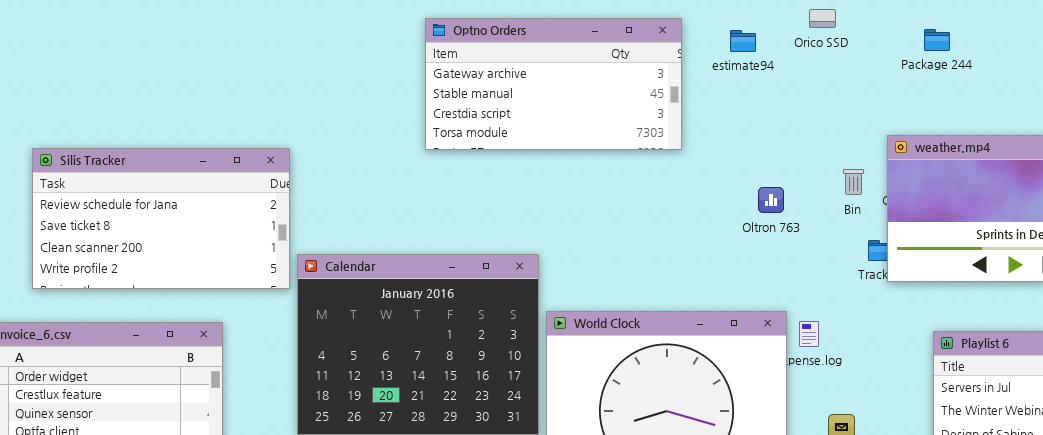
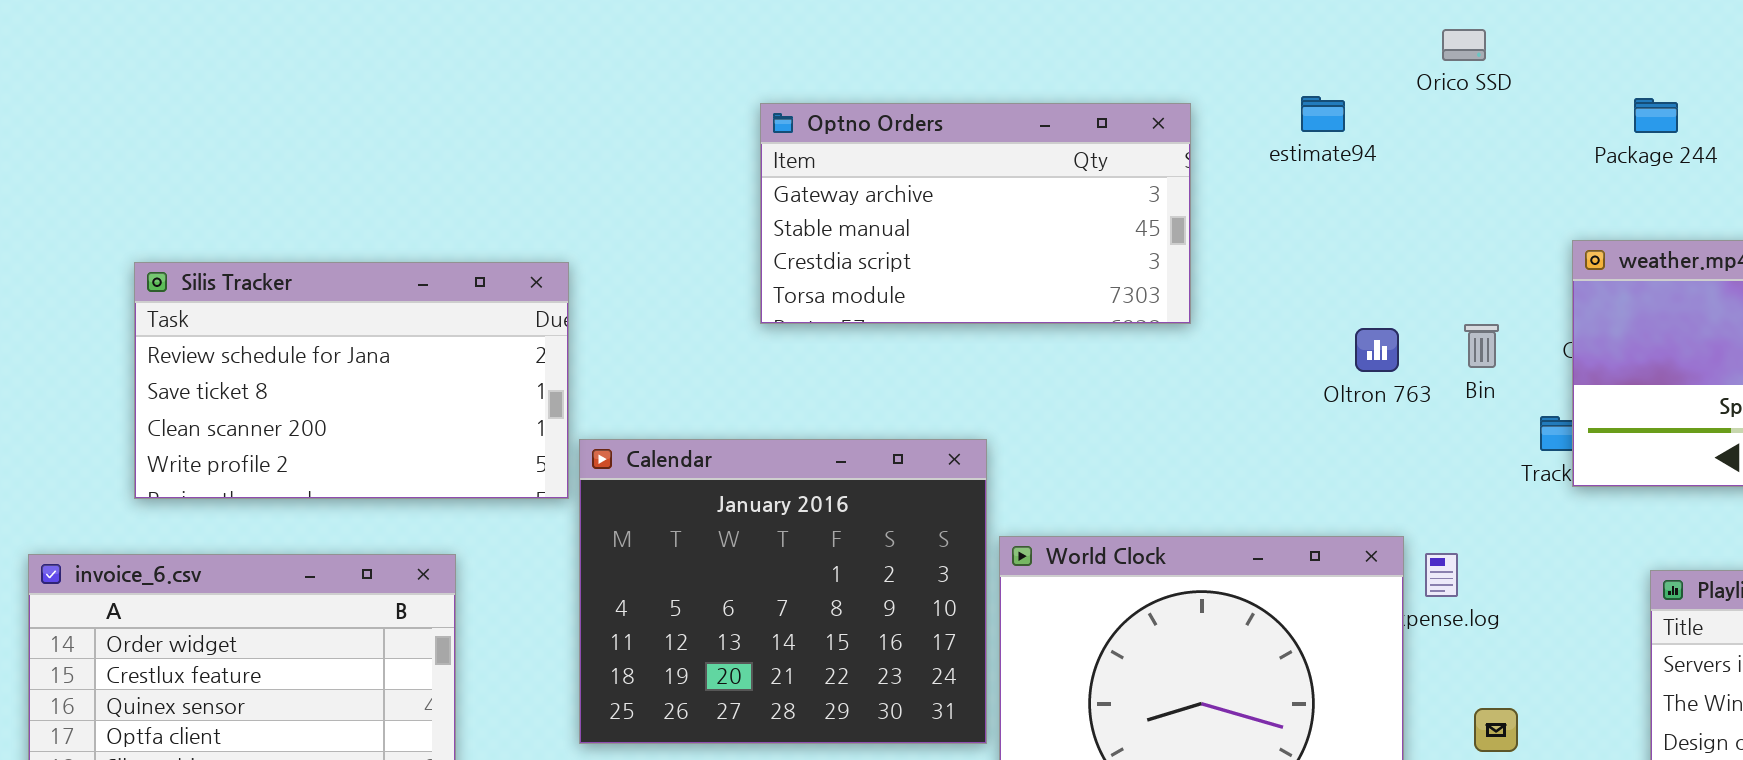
Optno Orders: [425,18,682,150] -> [760,103,1191,324], moved
Package 244: [924,29,950,51] -> [1634,98,1678,133], moved
estimate94: [730,30,756,52] -> [1301,96,1345,132], moved
Bin: [843,169,864,195] -> [1464,324,1499,368], moved

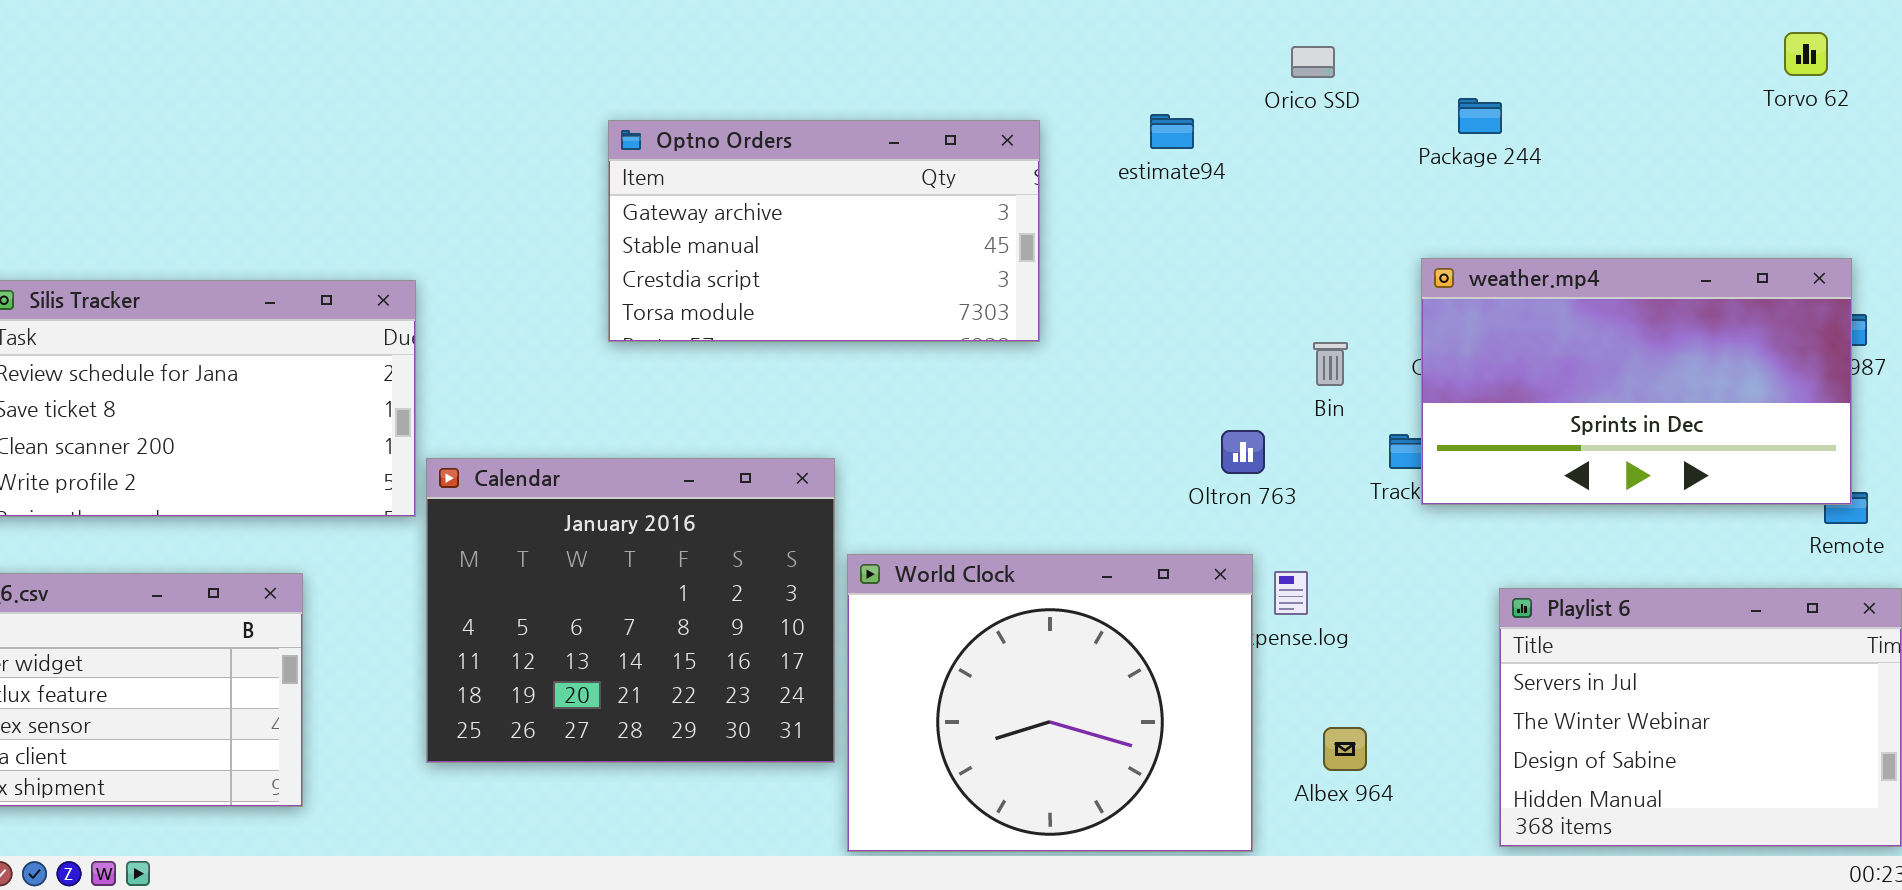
Package 244: [1634,98,1678,133] -> [1458,98,1502,134], moved
Oltron 763: [1355,328,1399,372] -> [1221,430,1265,474], moved

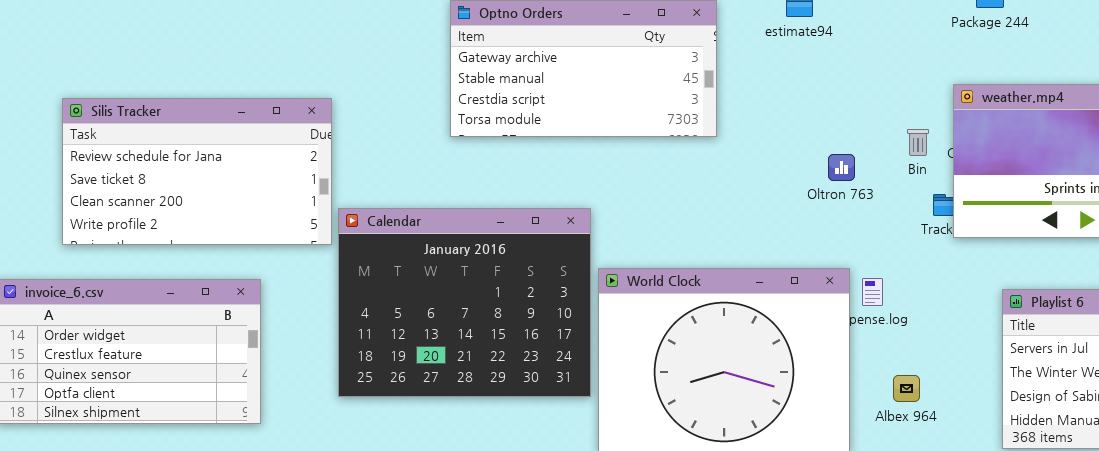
Bin: [1313,342,1348,386] -> [907,129,929,156], moved
Oltron 763: [1221,430,1265,474] -> [828,154,855,181], moved

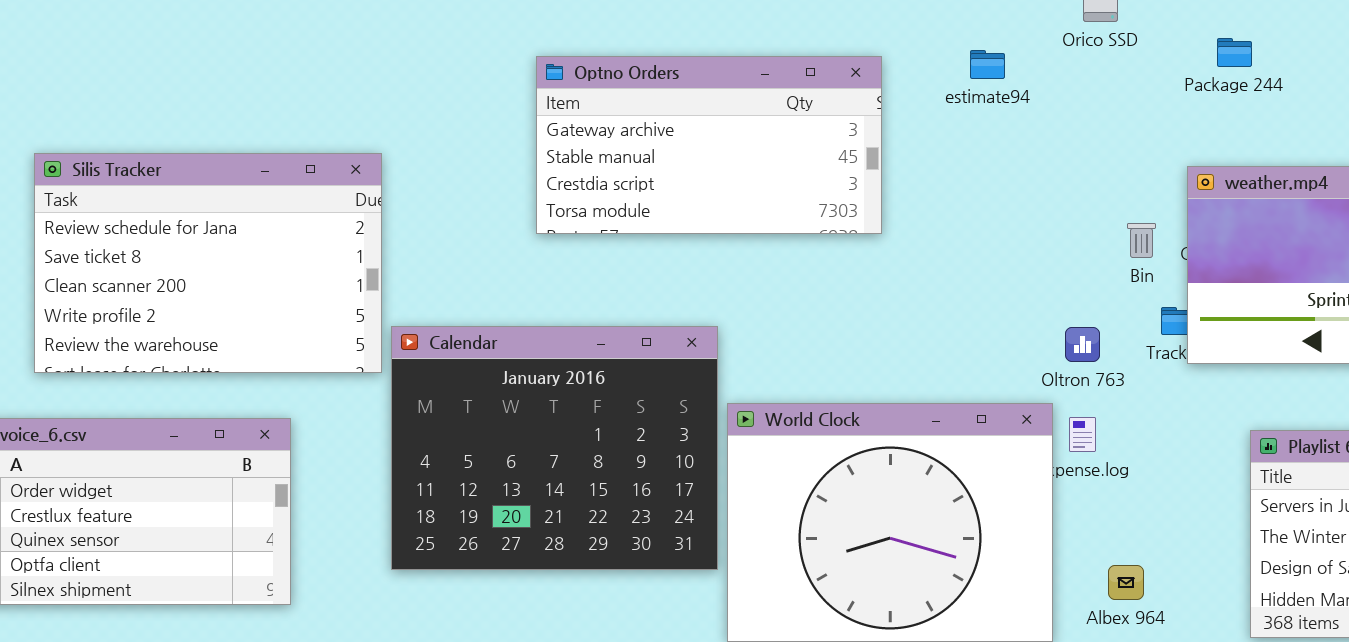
Silis Tracker: [62,98,332,245] -> [34,153,382,373], resized
Oltron 763: [828,154,855,181] -> [1065,327,1100,362], moved
Albex 964: [893,375,920,402] -> [1108,565,1144,600], moved

